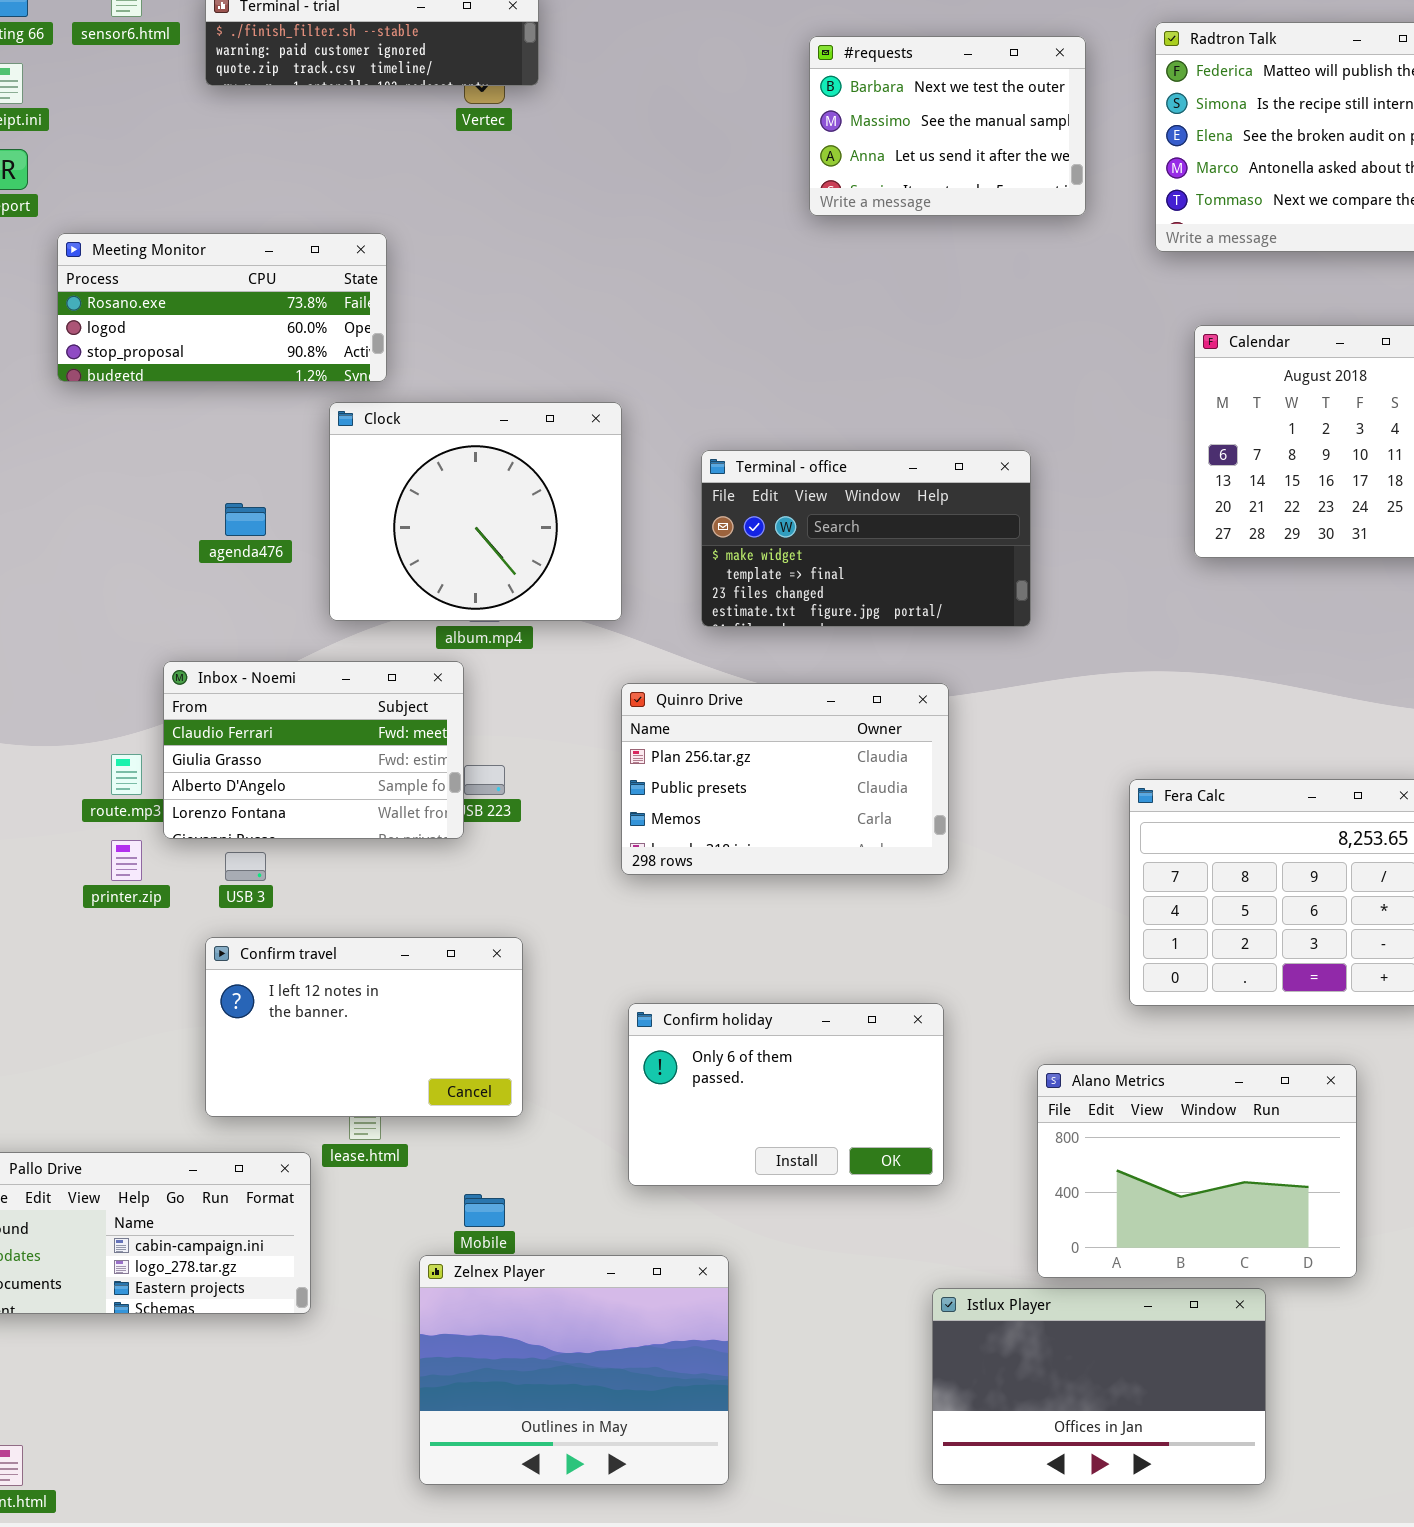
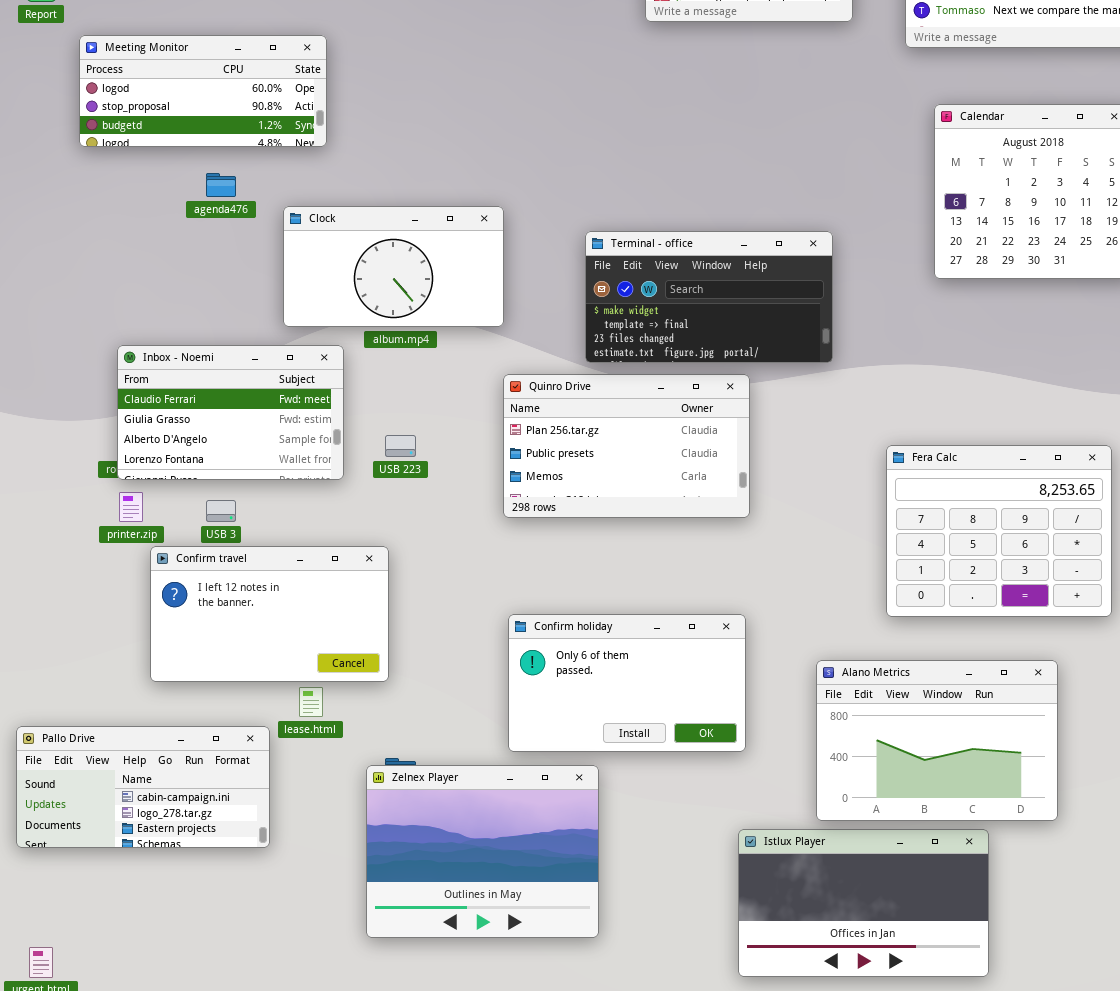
Meeting Monitor: [57,233,387,382] -> [79,35,327,147], scrolled down 1 row
Clock: [329,402,622,621] -> [283,206,504,327], resized
Terminal - office: [701,450,1031,627] -> [585,231,833,363], moved
agenda476: [225,503,266,536] -> [206,173,236,197], moved
Inbox - Noemi: [163,661,464,839] -> [117,345,344,480], moved
Confirm travel: [205,937,523,1117] -> [150,546,389,682], moved
Zelnex Player: [419,1255,729,1485] -> [366,765,599,938], moved

